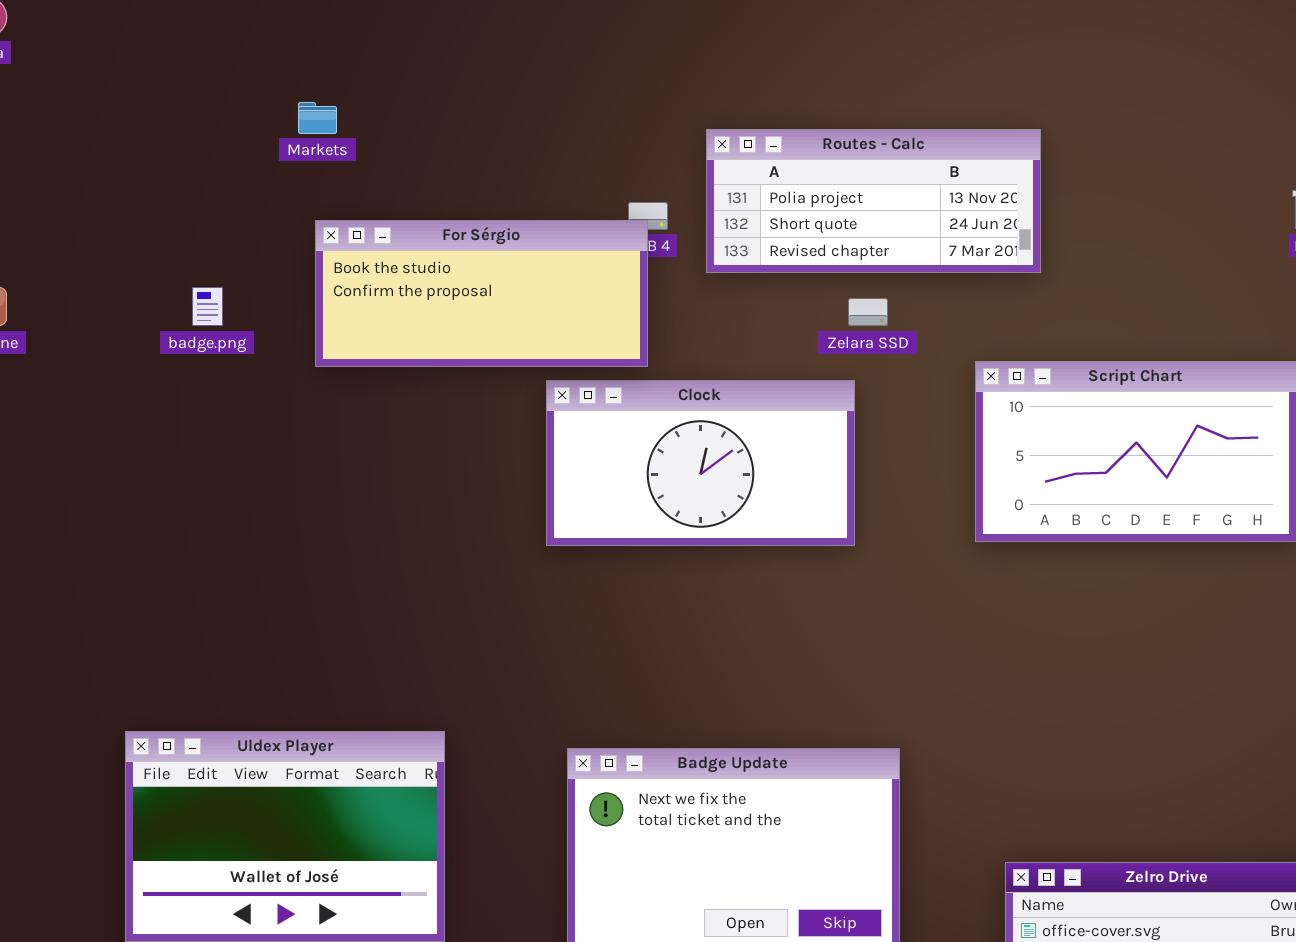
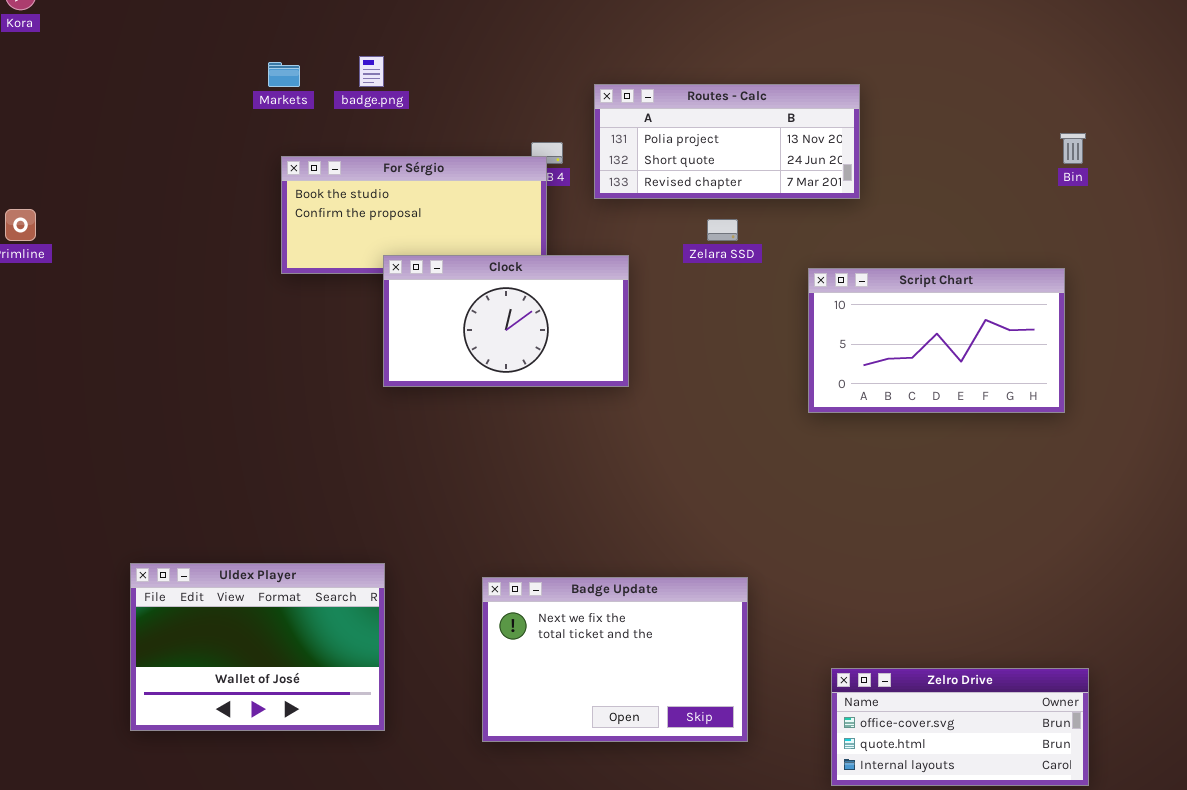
badge.png: [192,287,223,326] -> [359,56,384,87], moved
Clock: [546,380,855,546] -> [383,255,629,387], moved

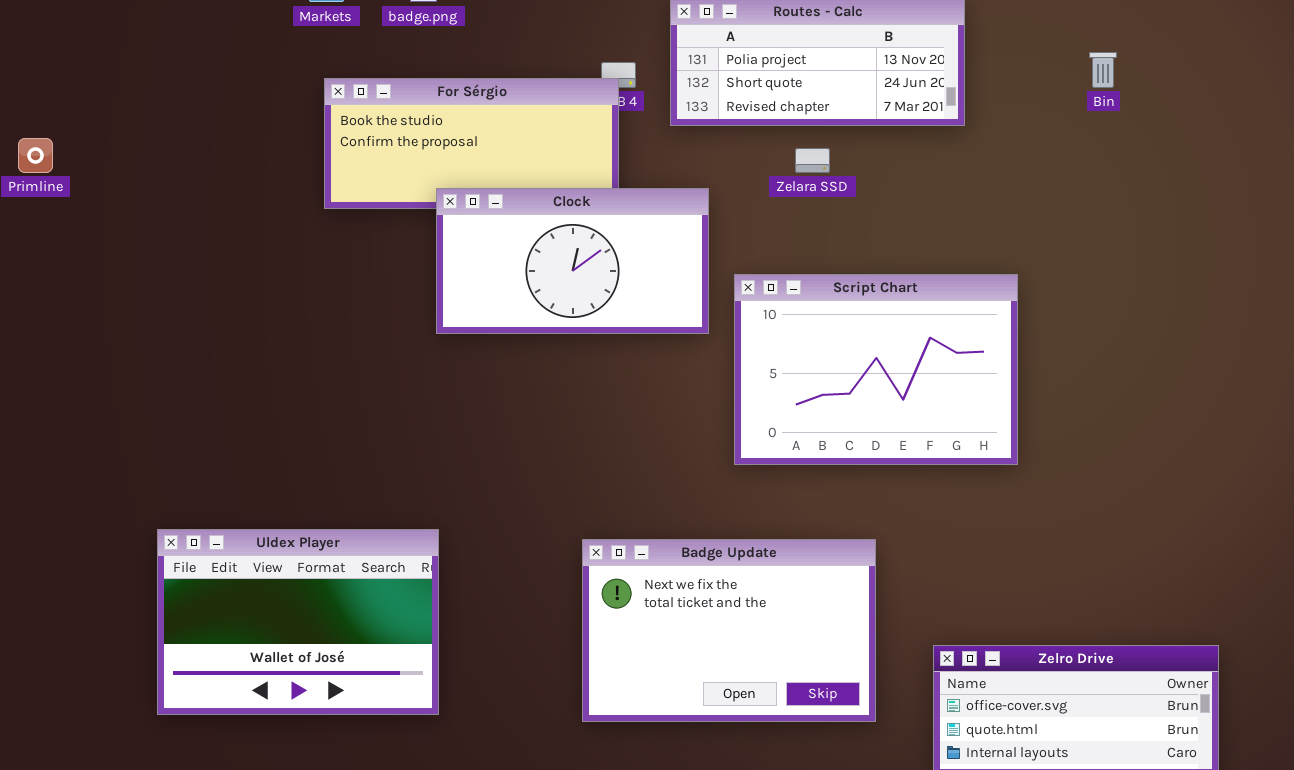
Bin: [1060,133,1086,164] -> [1089,52,1117,88], moved
Script Chart: [808,268,1065,413] -> [734,274,1018,465], moved, resized
Badge Update: [482,577,748,742] -> [582,539,876,722], moved

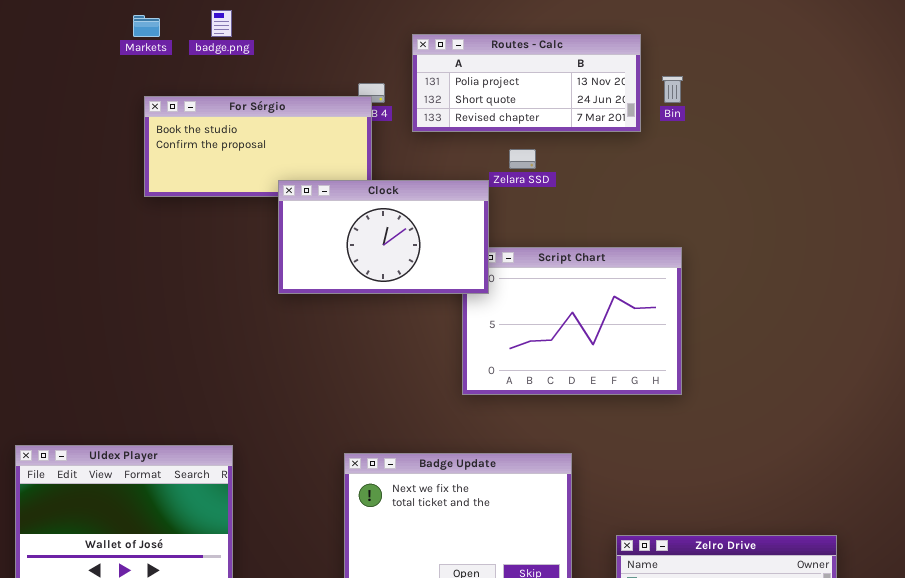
Bin: [1089,52,1117,88] -> [662,76,683,103], moved
Clock: [436,188,709,334] -> [278,180,489,294], moved

